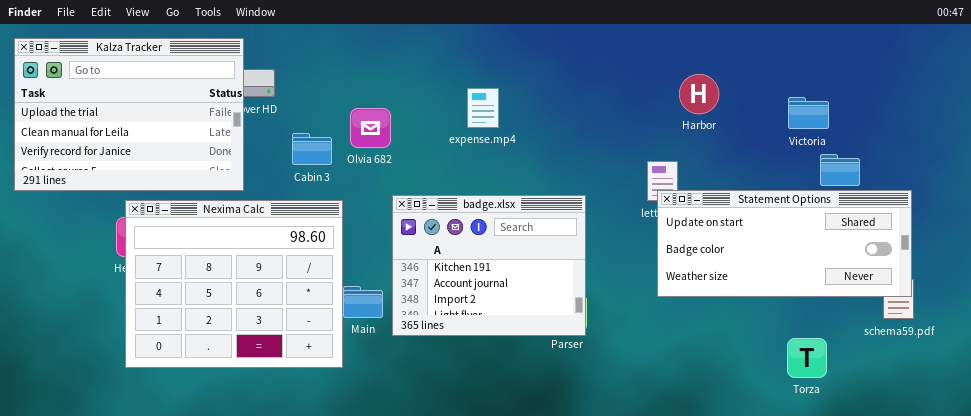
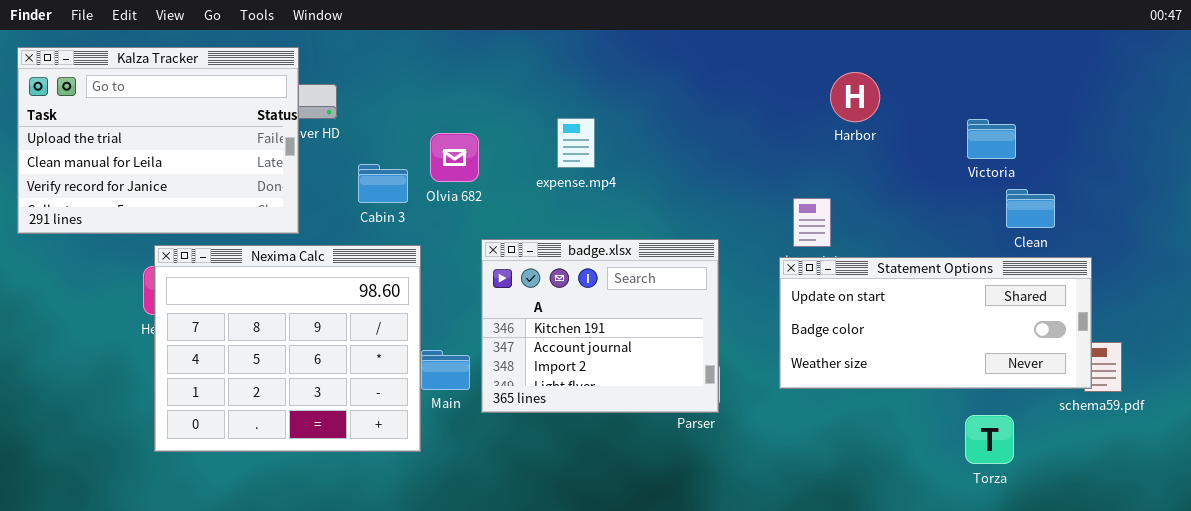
Harbor: [679,74,719,114] -> [830,72,880,122], moved
expense.mp4: [467,88,499,128] -> [557,118,595,168], moved
Statement Options: [657,190,912,297] -> [779,257,1092,389], moved

